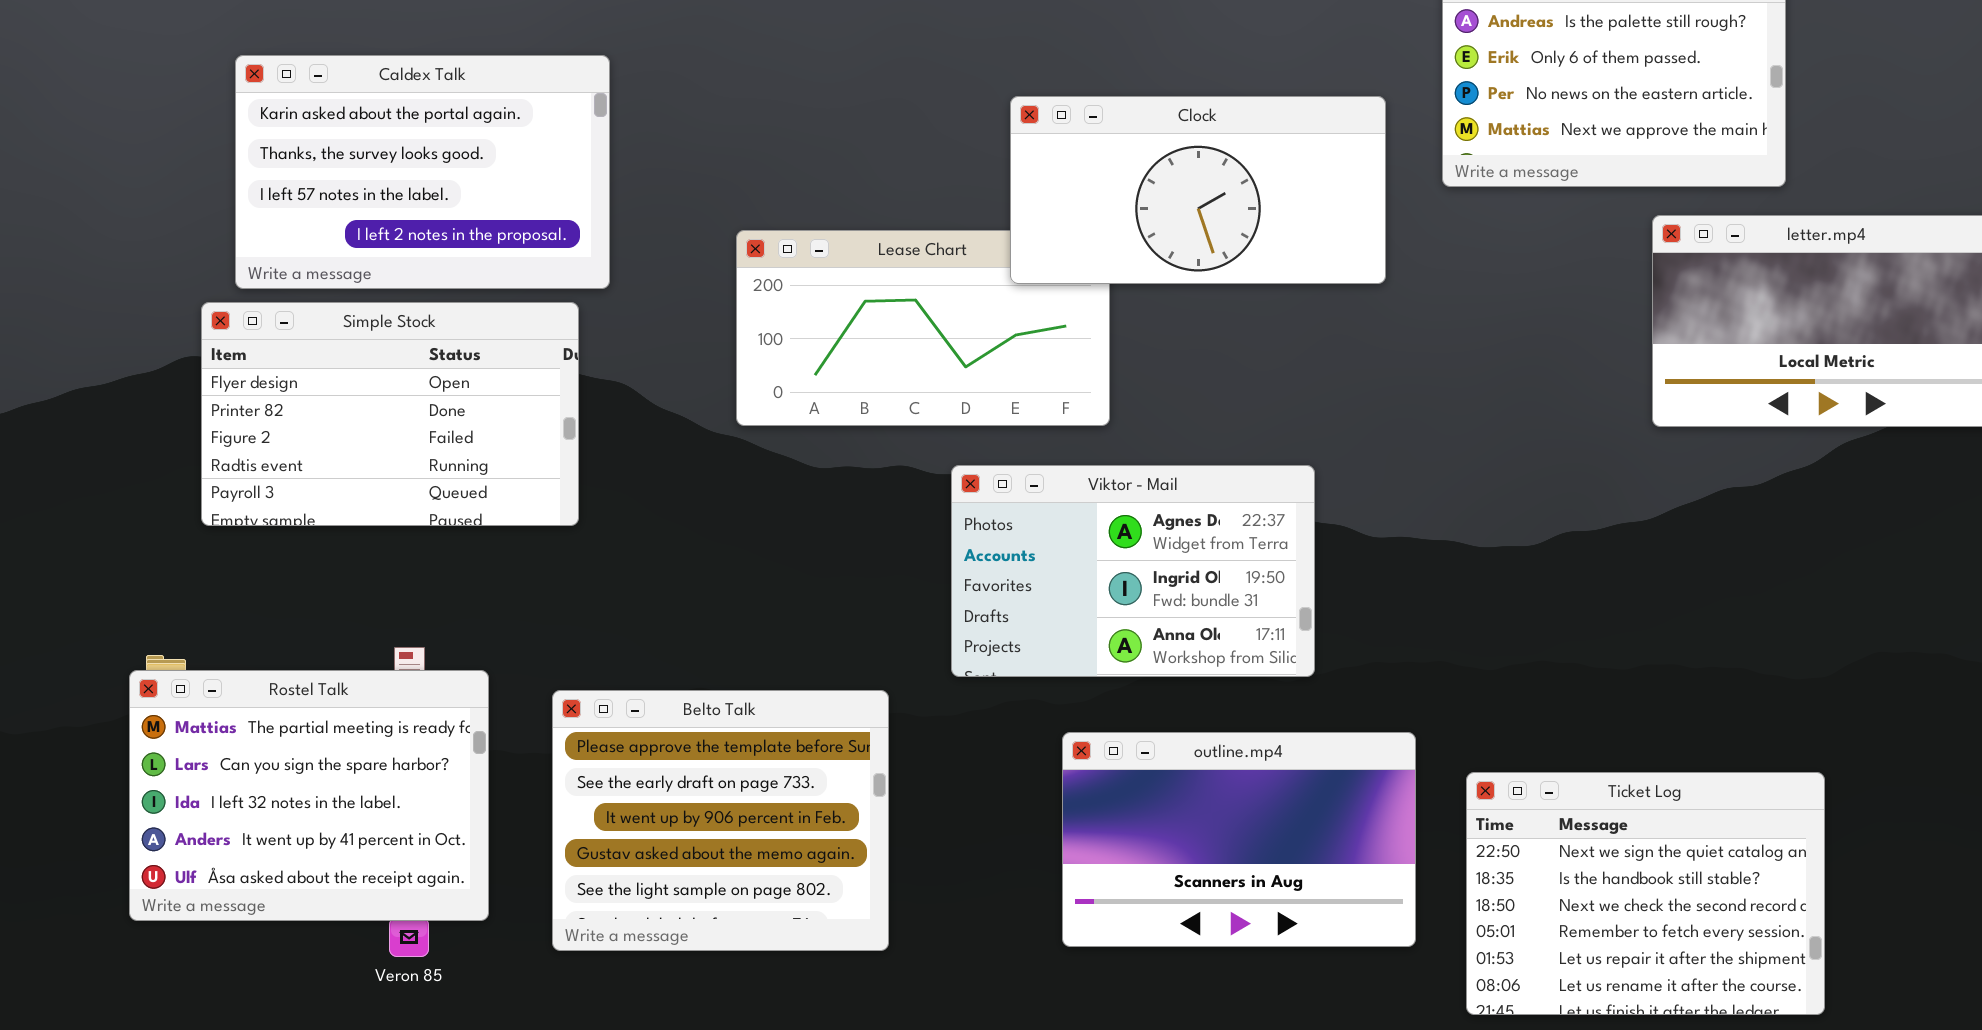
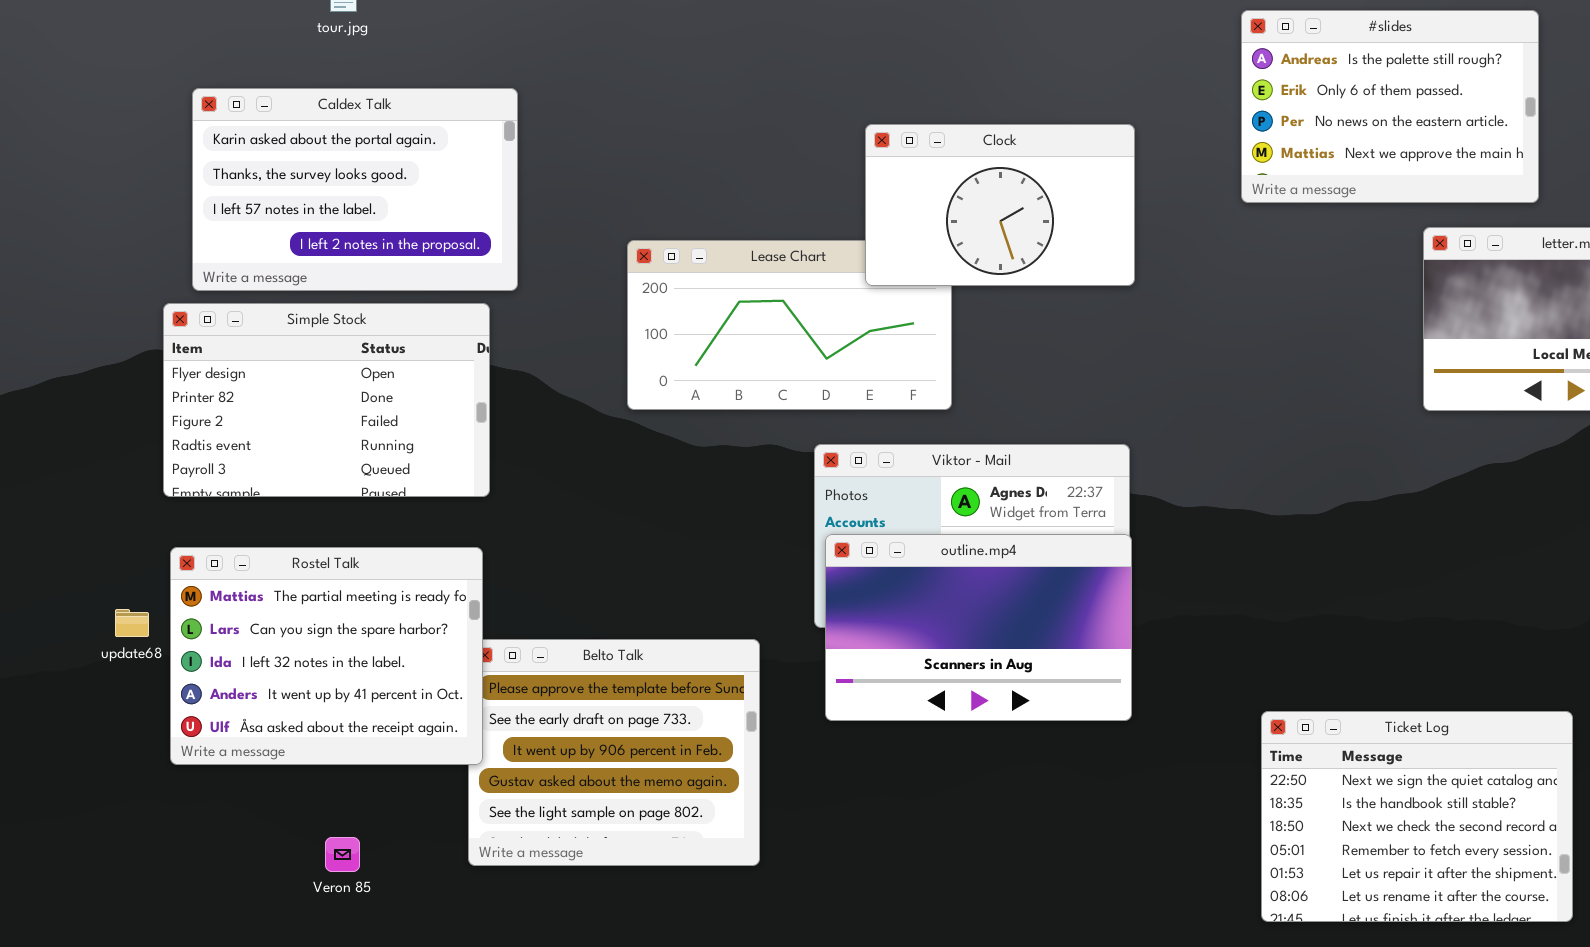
Clock: [1010,96,1386,284] -> [865,124,1135,286], resized
Rostel Talk: [129,670,489,921] -> [170,547,483,765], moved
outline.mp4: [1062,732,1416,947] -> [825,534,1132,721], moved

